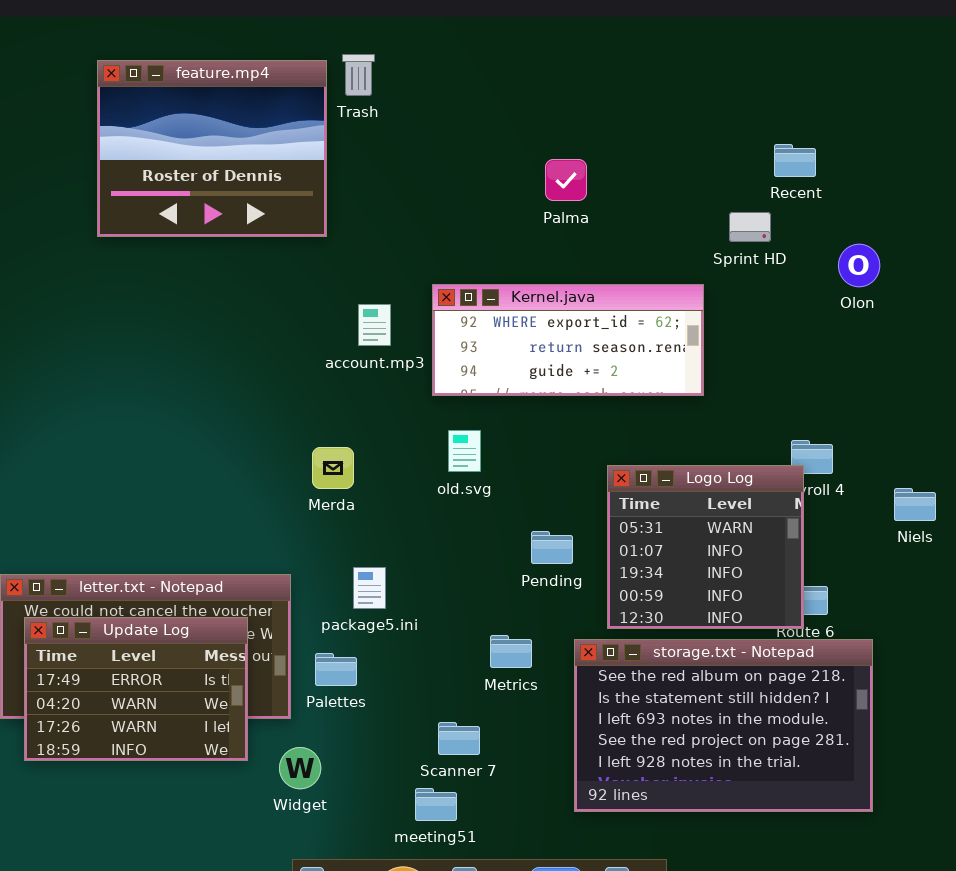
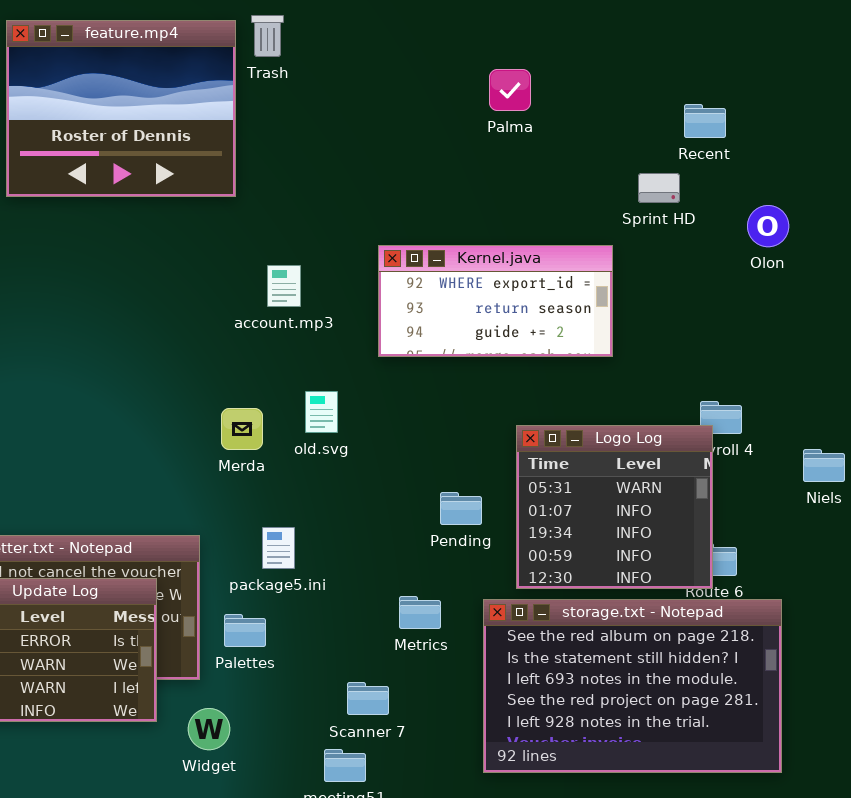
Palma: [545,159,587,201] -> [489,69,531,111], moved
Kernel.java: [432,284,704,396] -> [378,245,613,357], resized
old.svg: [448,430,481,472] -> [305,391,338,433], moved

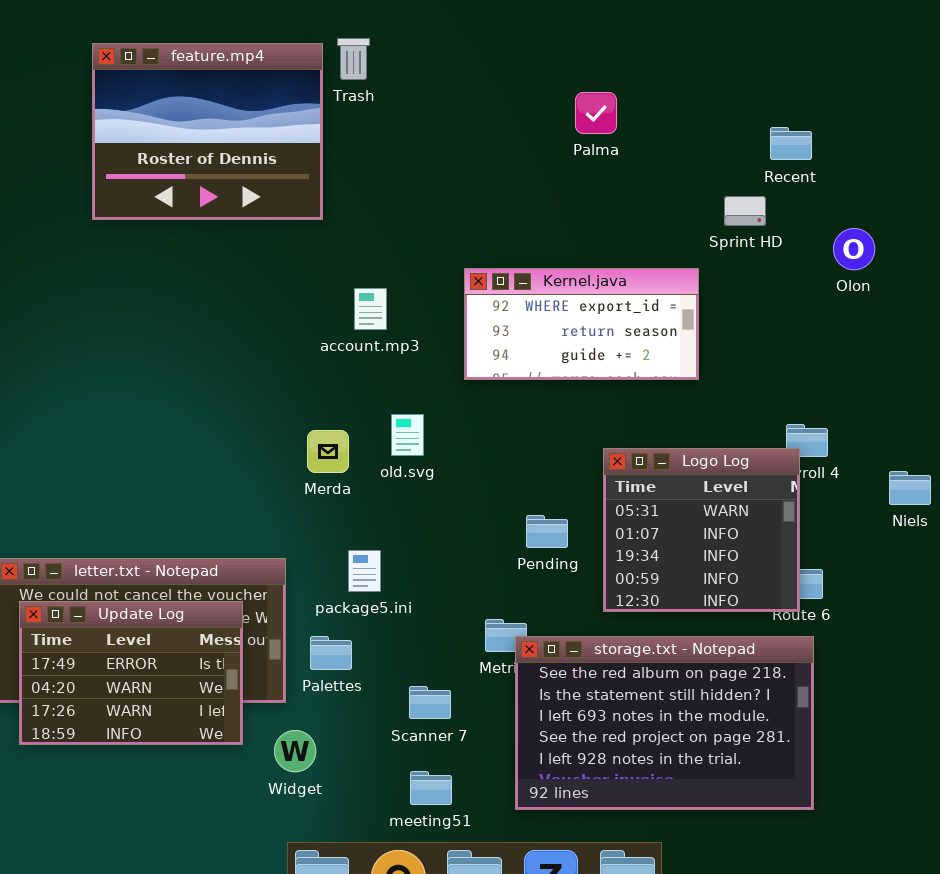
storage.txt - Notepad: [483,599,782,773] -> [515,636,814,810], moved
Scanner 7: [347,682,389,715] -> [409,686,451,719], moved

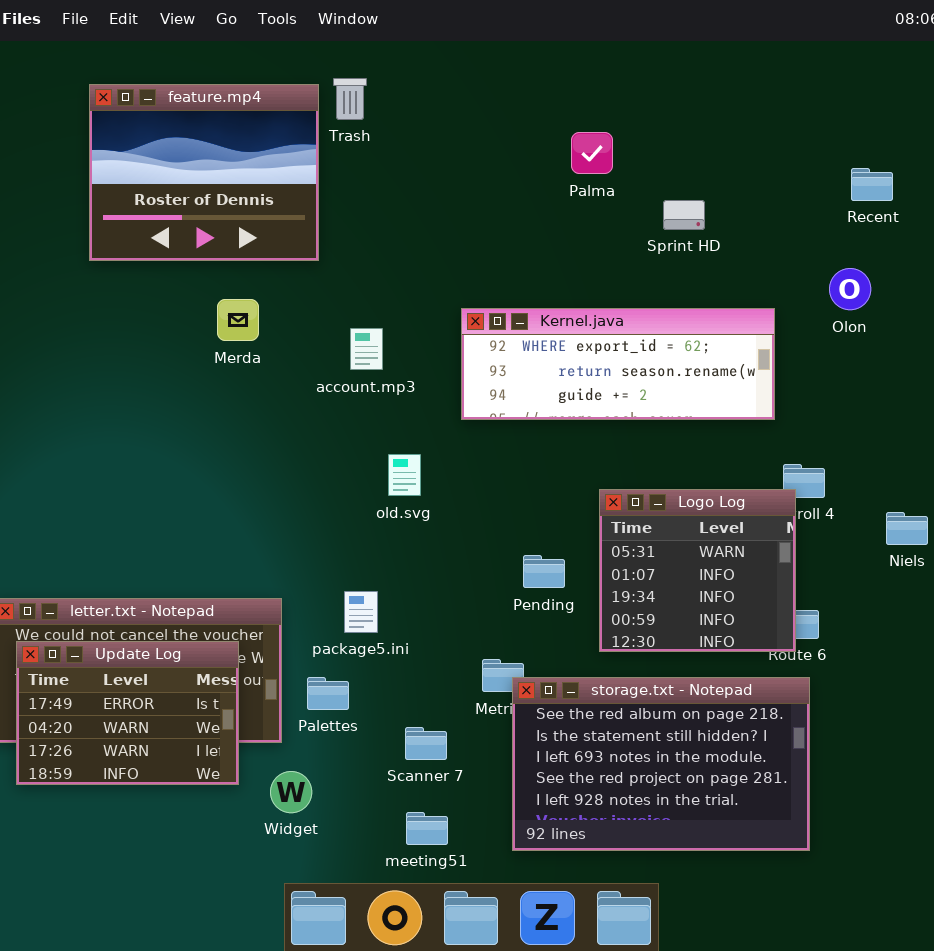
Recent: [770,127,812,160] -> [851,168,893,201], moved
Sprint HD: [724,196,766,226] -> [663,200,705,230], moved
Kernel.java: [464,268,699,380] -> [461,308,775,420], resized
Merda: [307,430,349,473] -> [217,299,259,341], moved

